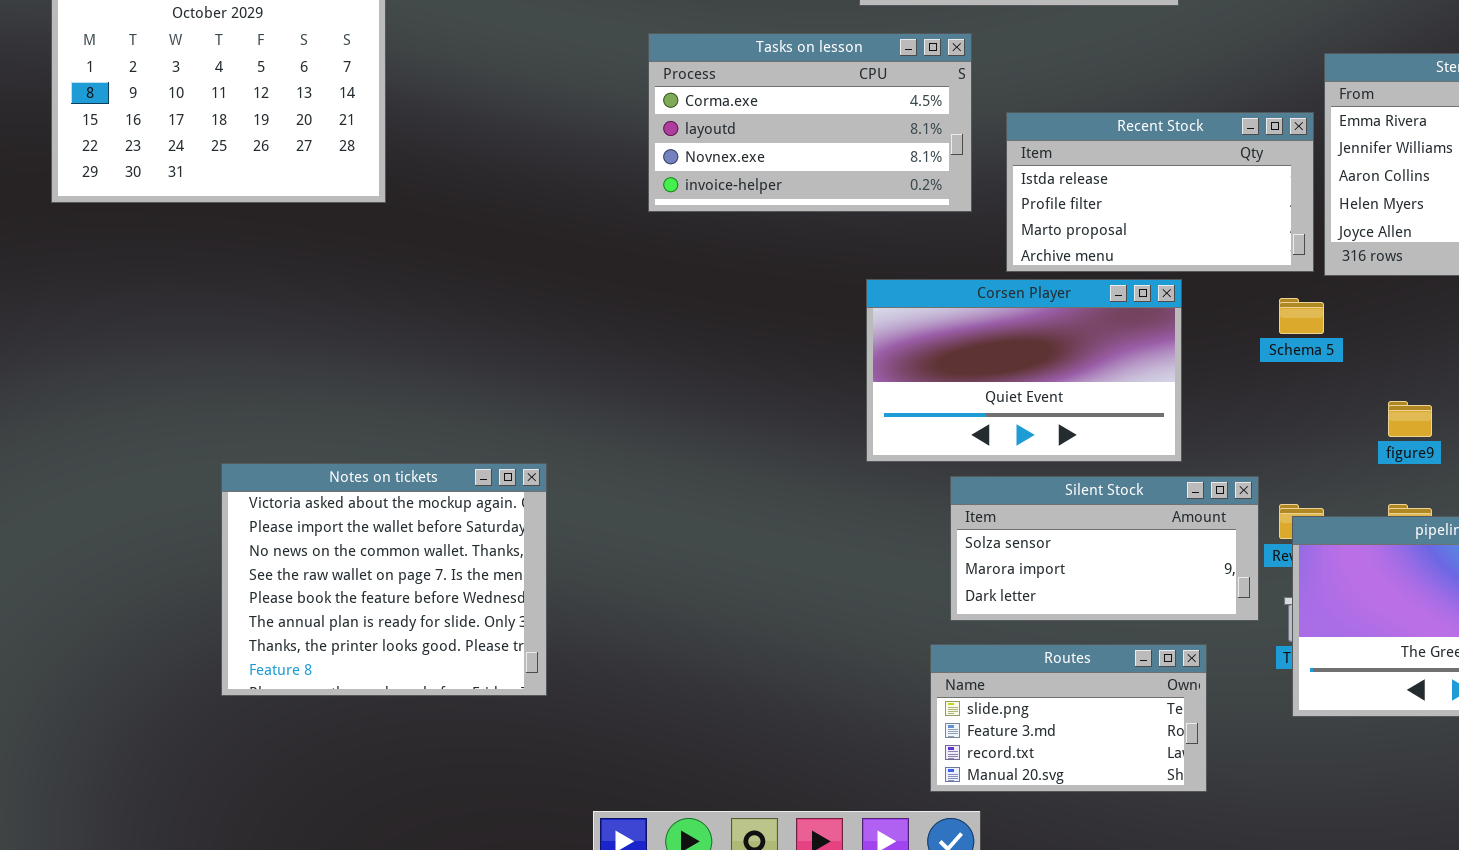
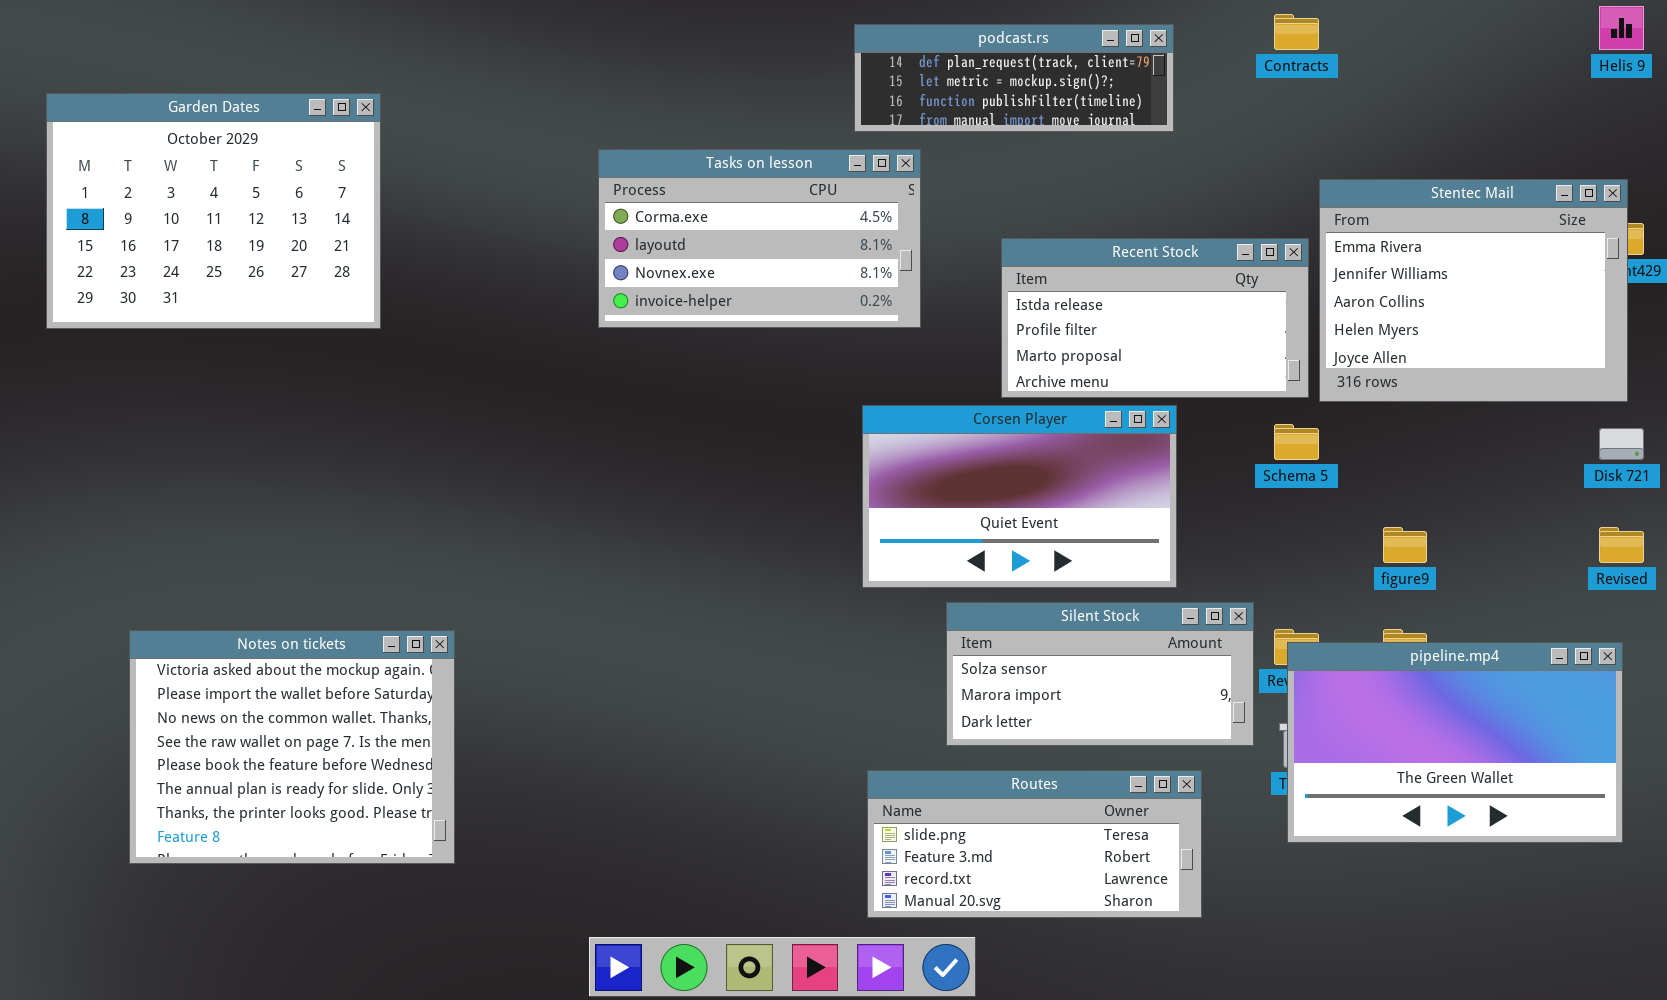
Tasks on lesson: [648,33,972,212] -> [598,149,921,328], moved
Notes on tickets: [221,463,547,696] -> [129,630,455,864], moved
Routes: [930,644,1207,792] -> [867,770,1202,918], resized

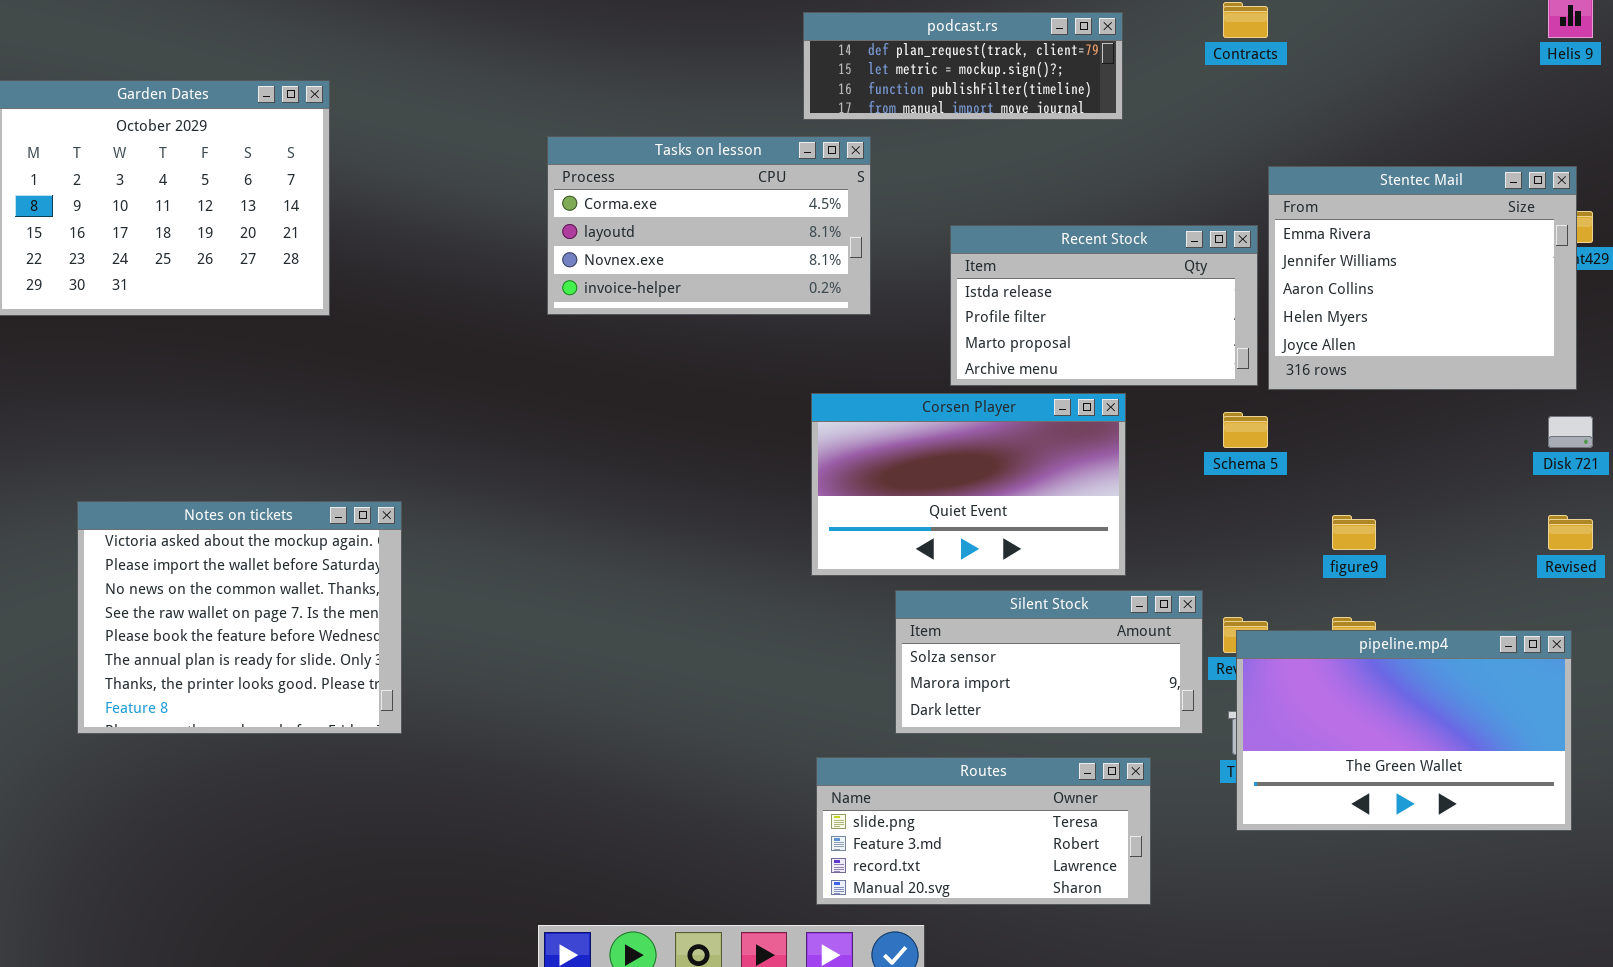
Notes on tickets: [129,630,455,864] -> [77,501,402,734], moved

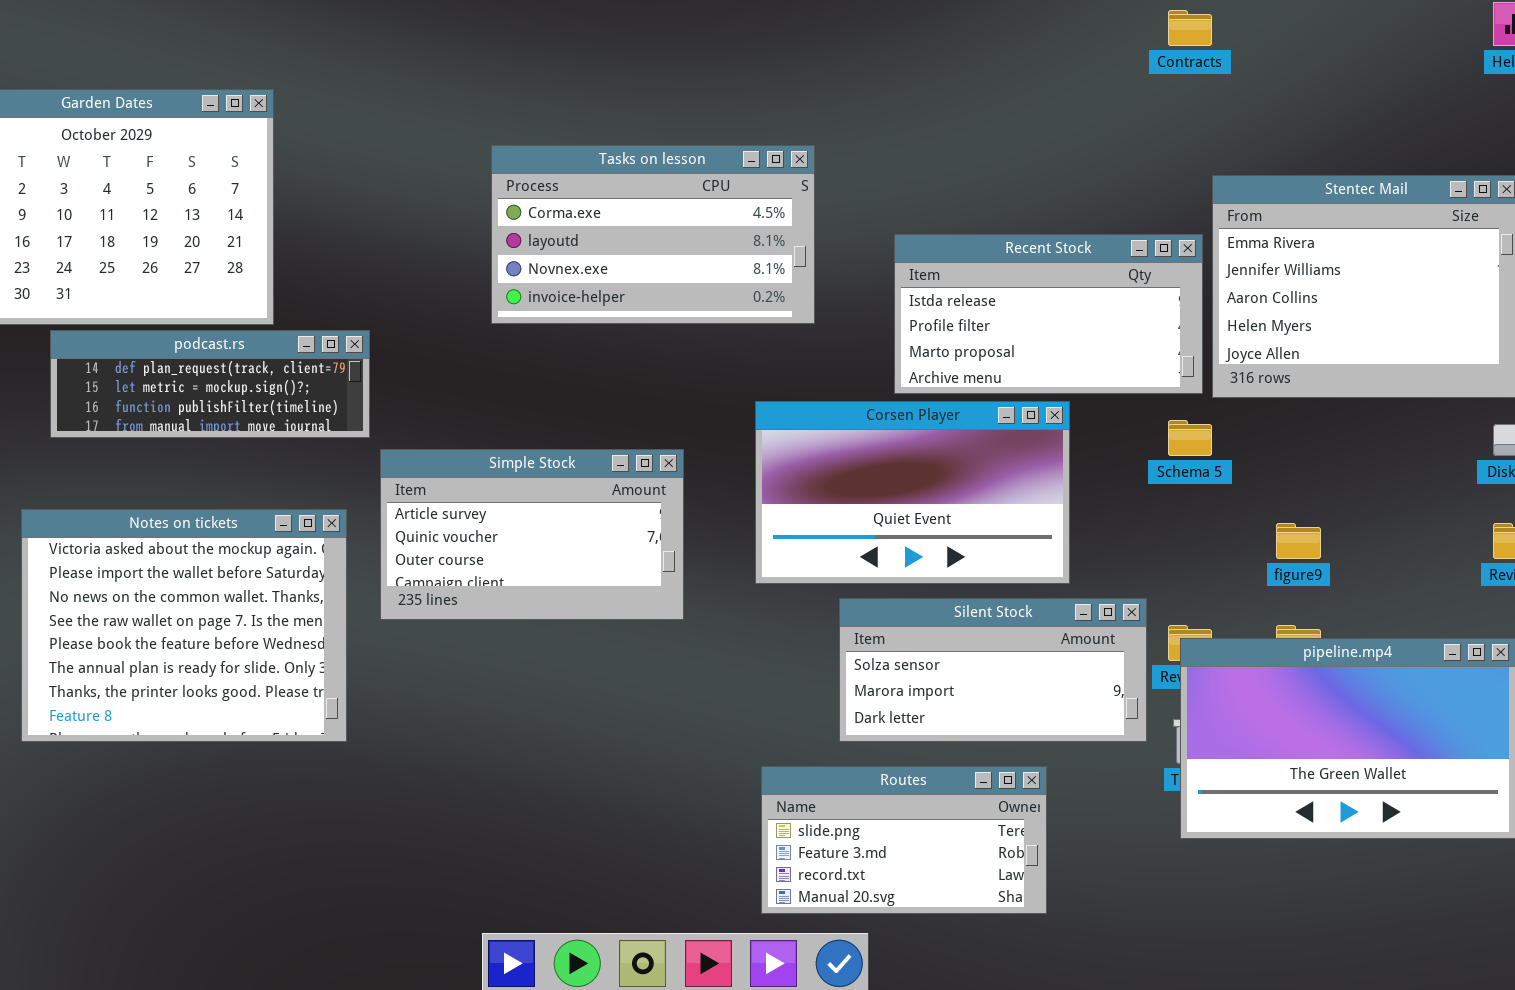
podcast.rs: [803,12,1123,120] -> [50,330,370,438], moved
Simple Stock: none -> [380,449,684,620], opened
Routes: [816,757,1151,905] -> [761,766,1047,914], resized

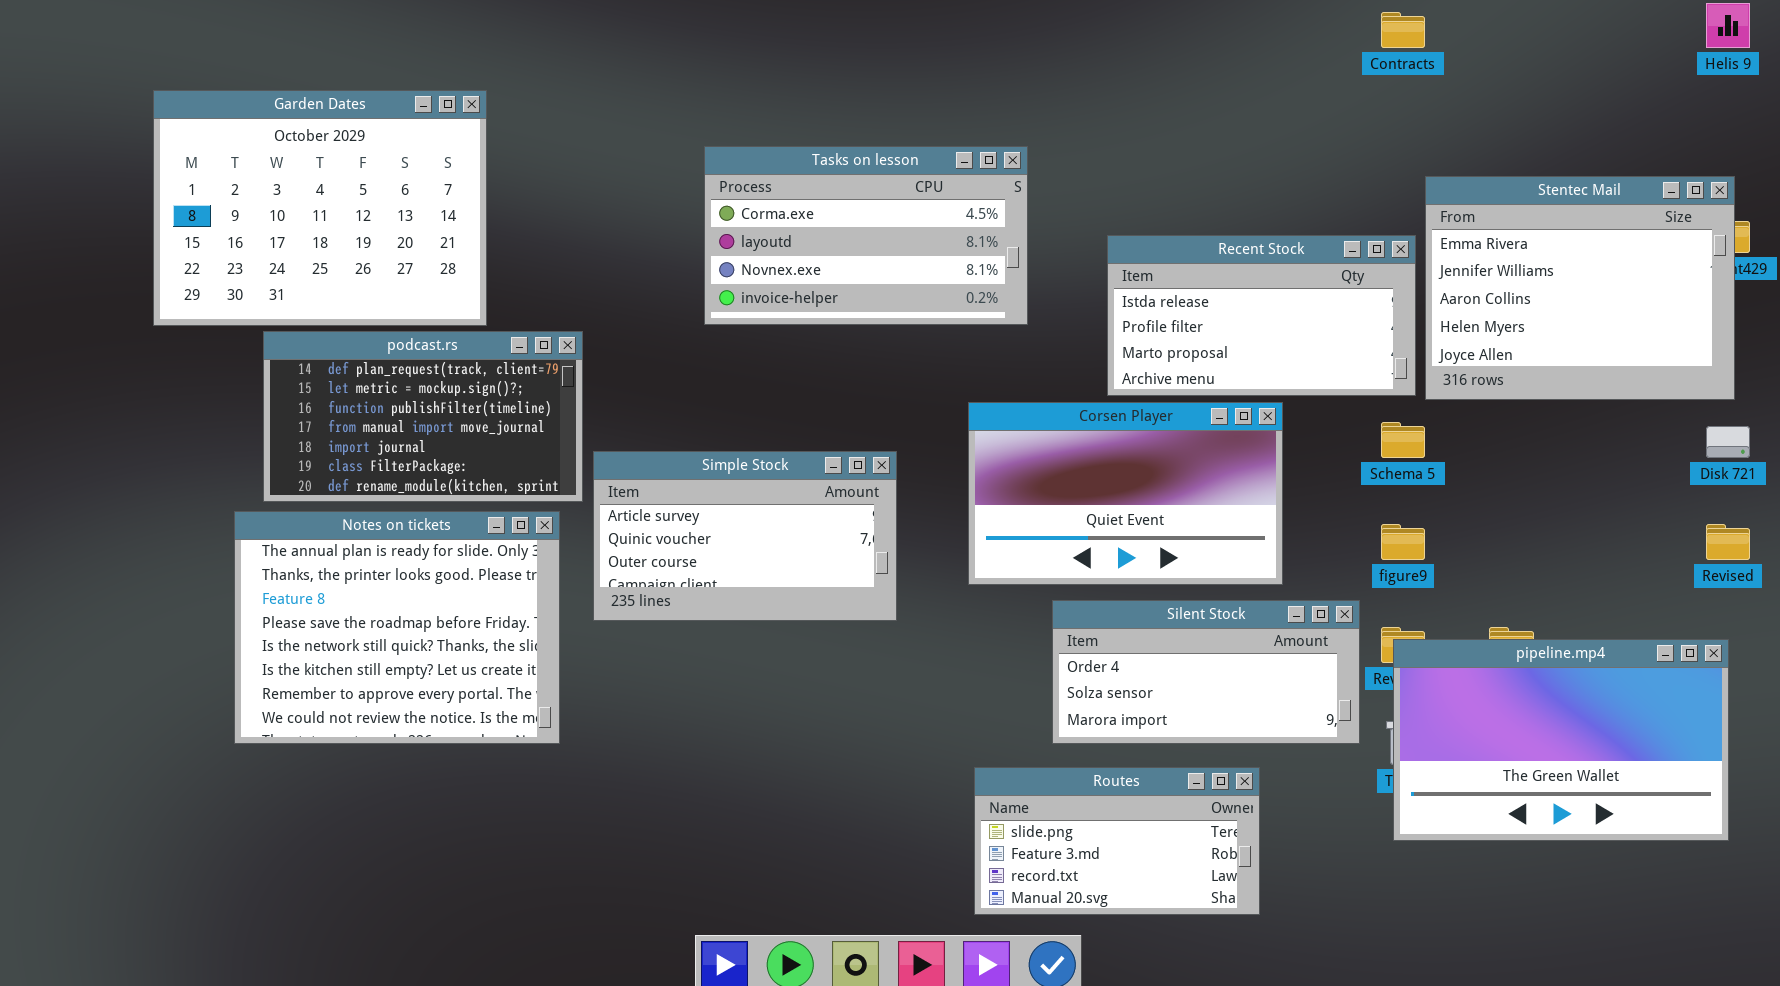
podcast.rs: [50,330,370,438] -> [263,331,583,502], resized
Notes on tickets: [21,509,347,742] -> [234,511,560,744], scrolled down 5 rows
figure9: [1276,523,1321,559] -> [1381,524,1425,560], moved
Silent Stock: [839,598,1147,742] -> [1052,600,1360,744], scrolled up 1 row

